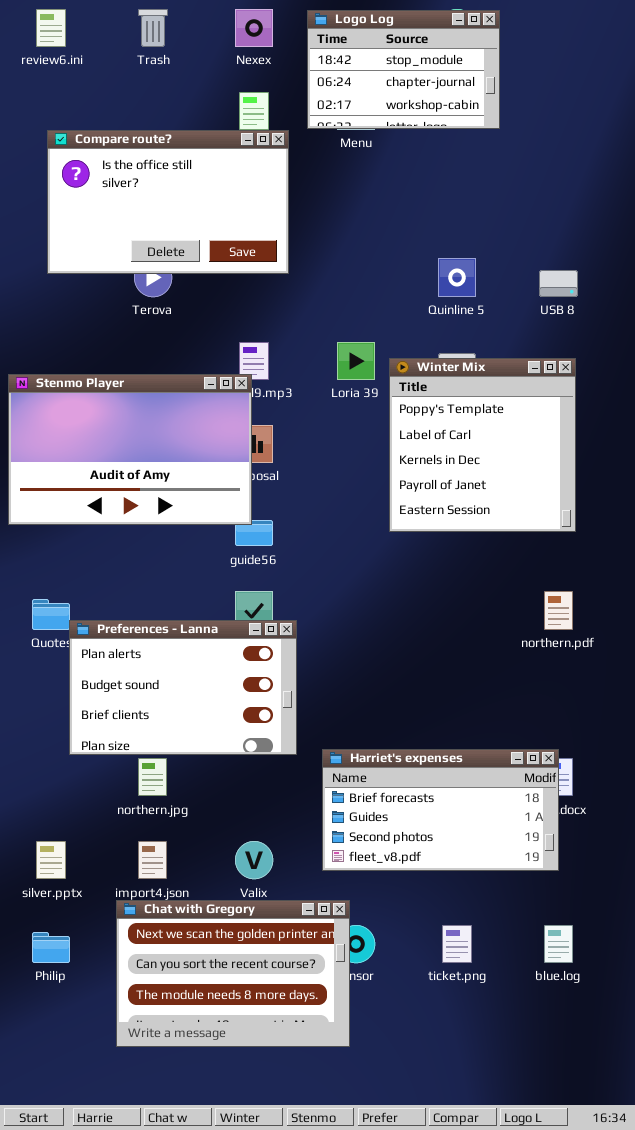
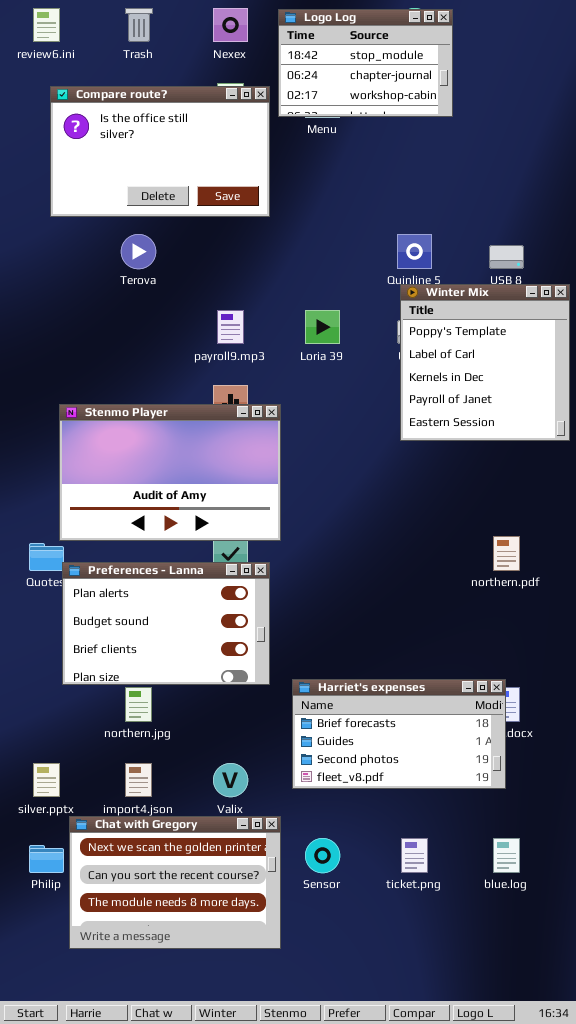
Compare route?: [47,130,289,274] -> [50,86,270,217], moved
Winter Mix: [389,358,576,532] -> [400,284,570,441], moved
Stenmo Player: [8,374,252,525] -> [59,404,281,541], moved
Chat with Gregory: [116,900,350,1047] -> [69,816,281,949], moved

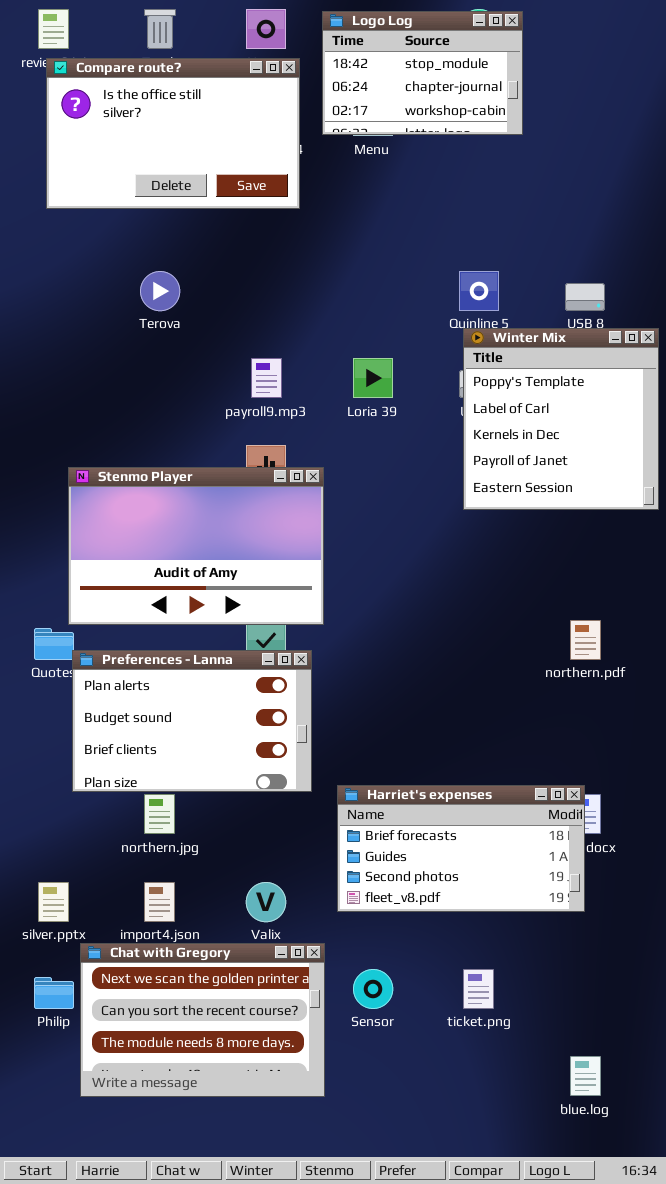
Compare route?: [50,86,270,217] -> [46,58,300,209], moved
blue.log: [493,838,520,873] -> [570,1056,601,1096], moved

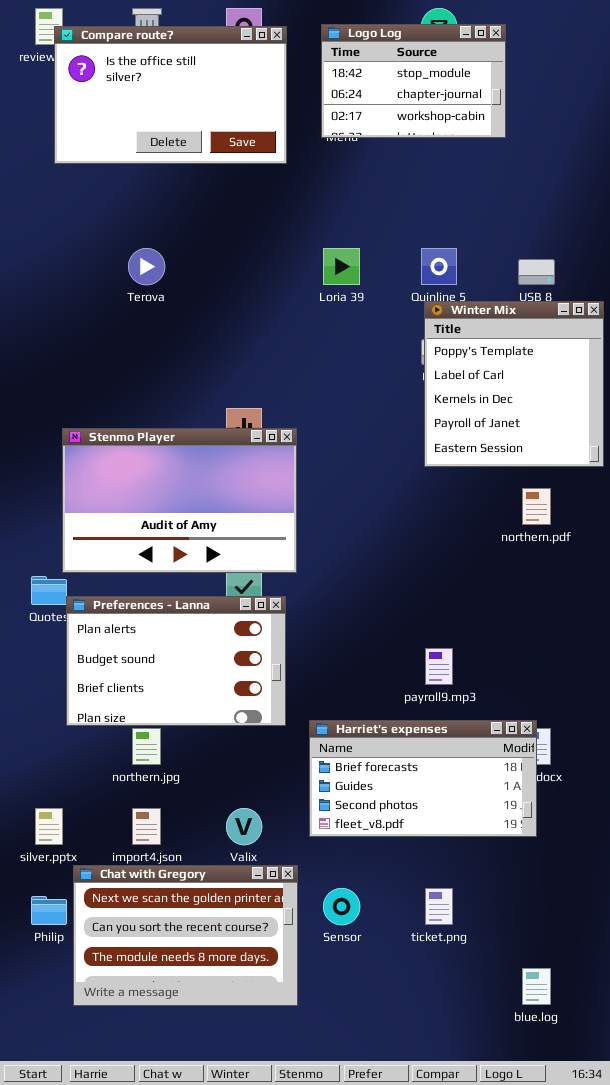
Logo Log: [322,11,523,135] -> [321,24,506,138], moved
Compare route?: [46,58,300,209] -> [54,26,287,164], moved
payroll9.mp3: [251,358,282,398] -> [425,648,453,685], moved
Loria 39: [353,358,393,398] -> [323,248,360,285], moved
northern.pdf: [570,620,601,660] -> [522,488,551,525], moved

